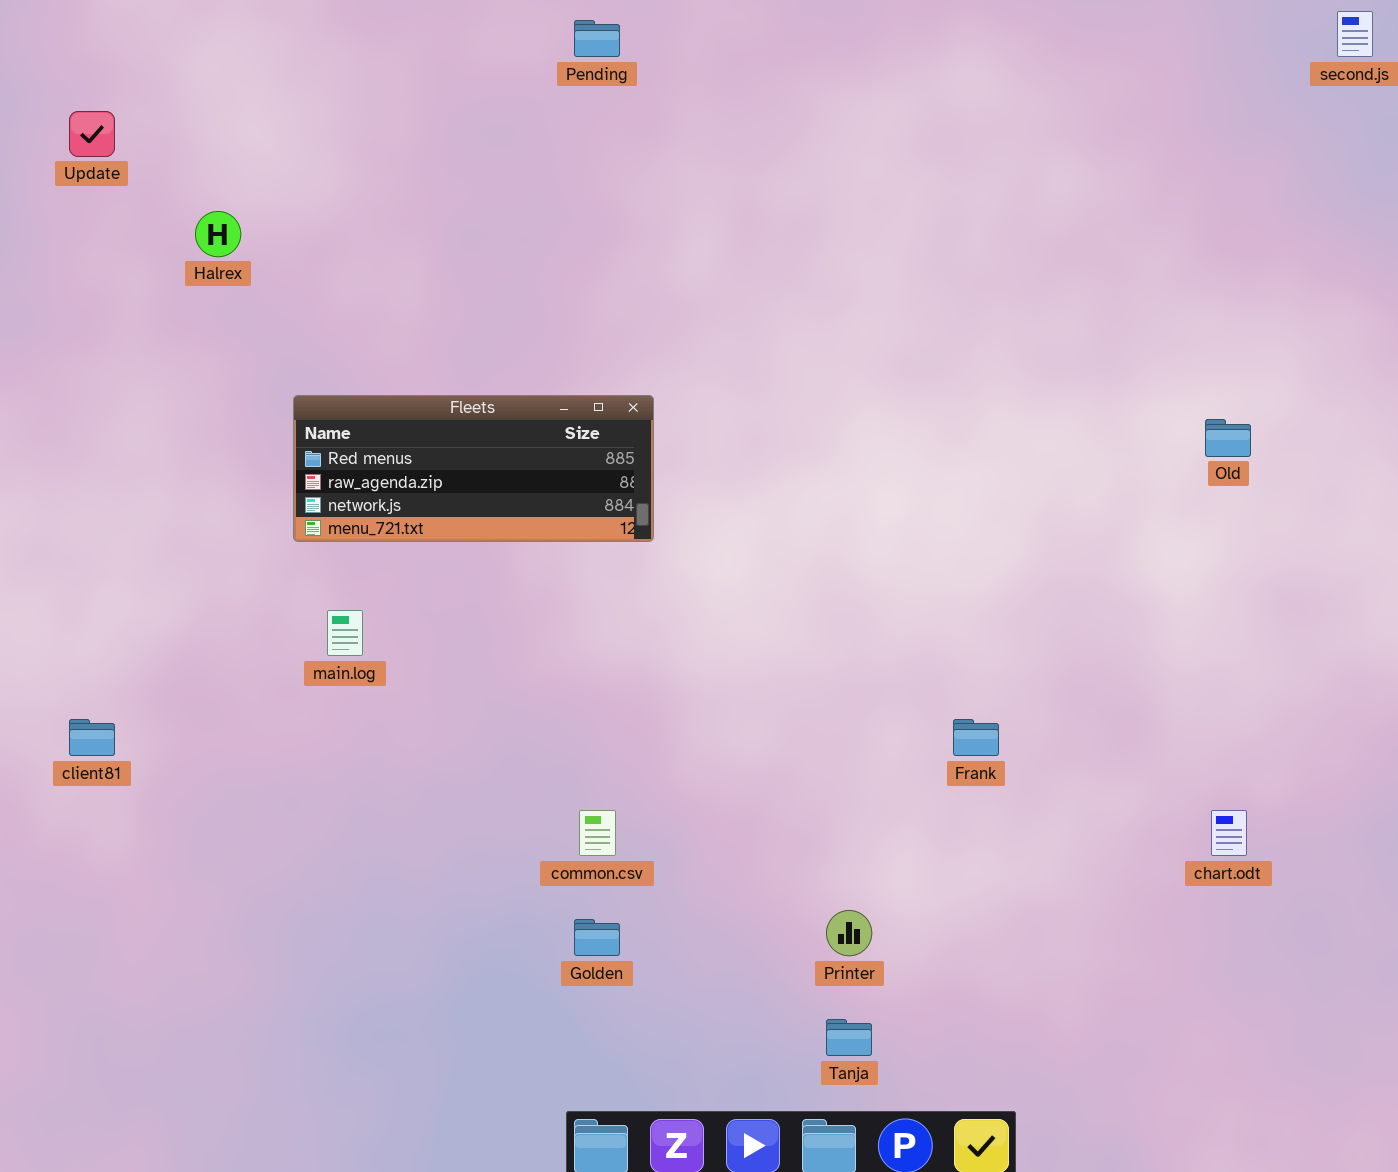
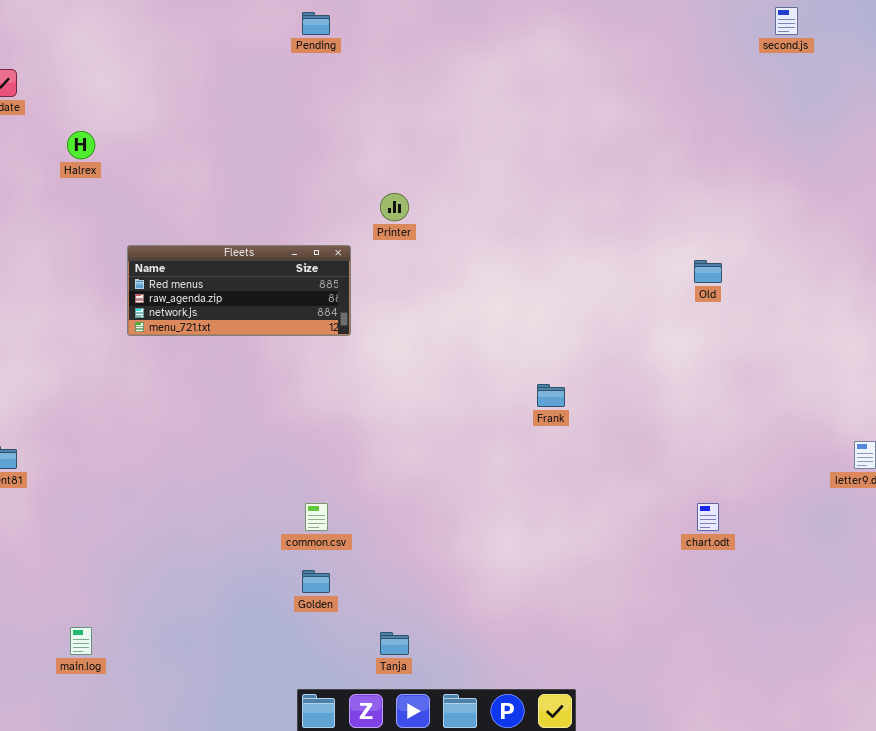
main.log: [327,610,363,656] -> [70,627,92,655], moved
Frank: [953,719,999,756] -> [537,384,565,407], moved
Printer: [826,910,872,956] -> [380,193,409,221], moved
Tanja: [826,1019,872,1056] -> [380,632,409,655], moved

